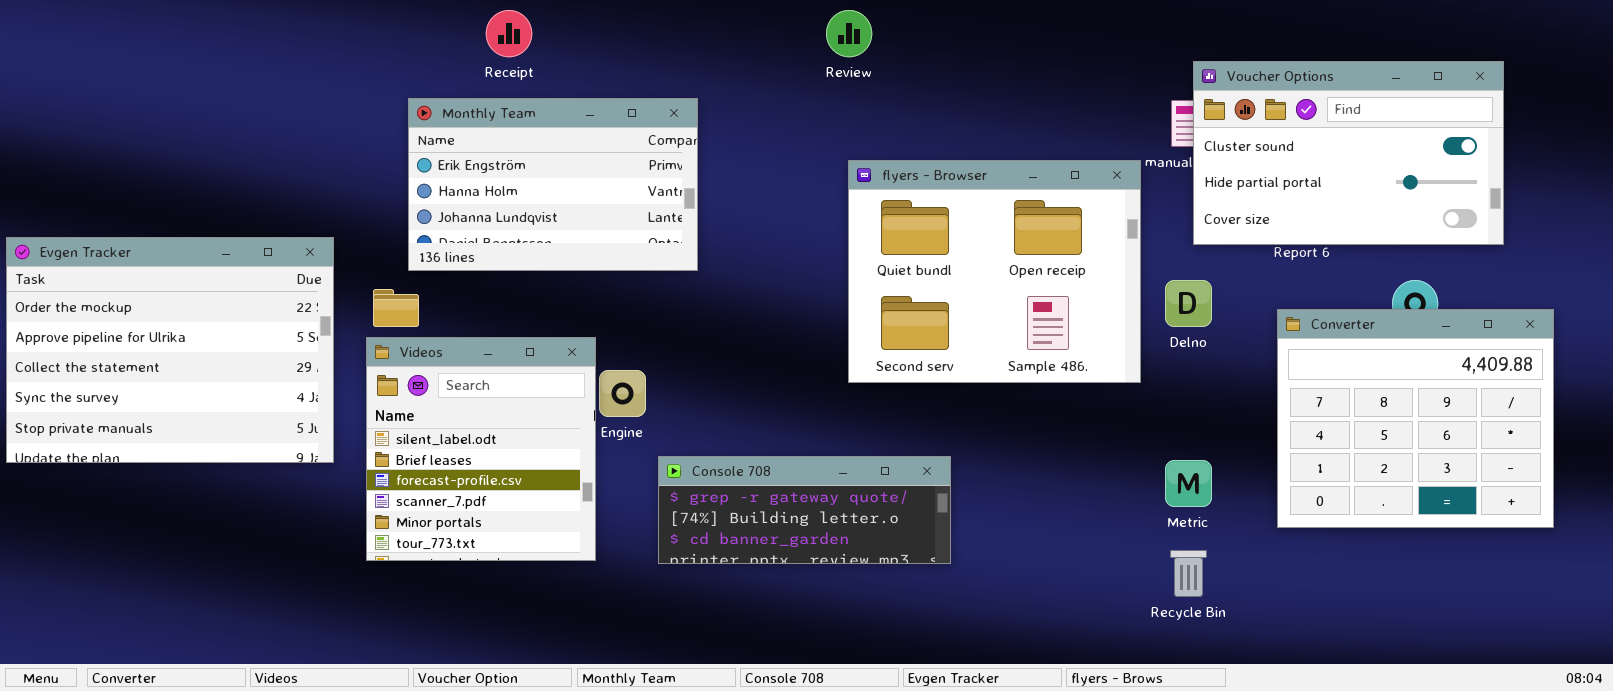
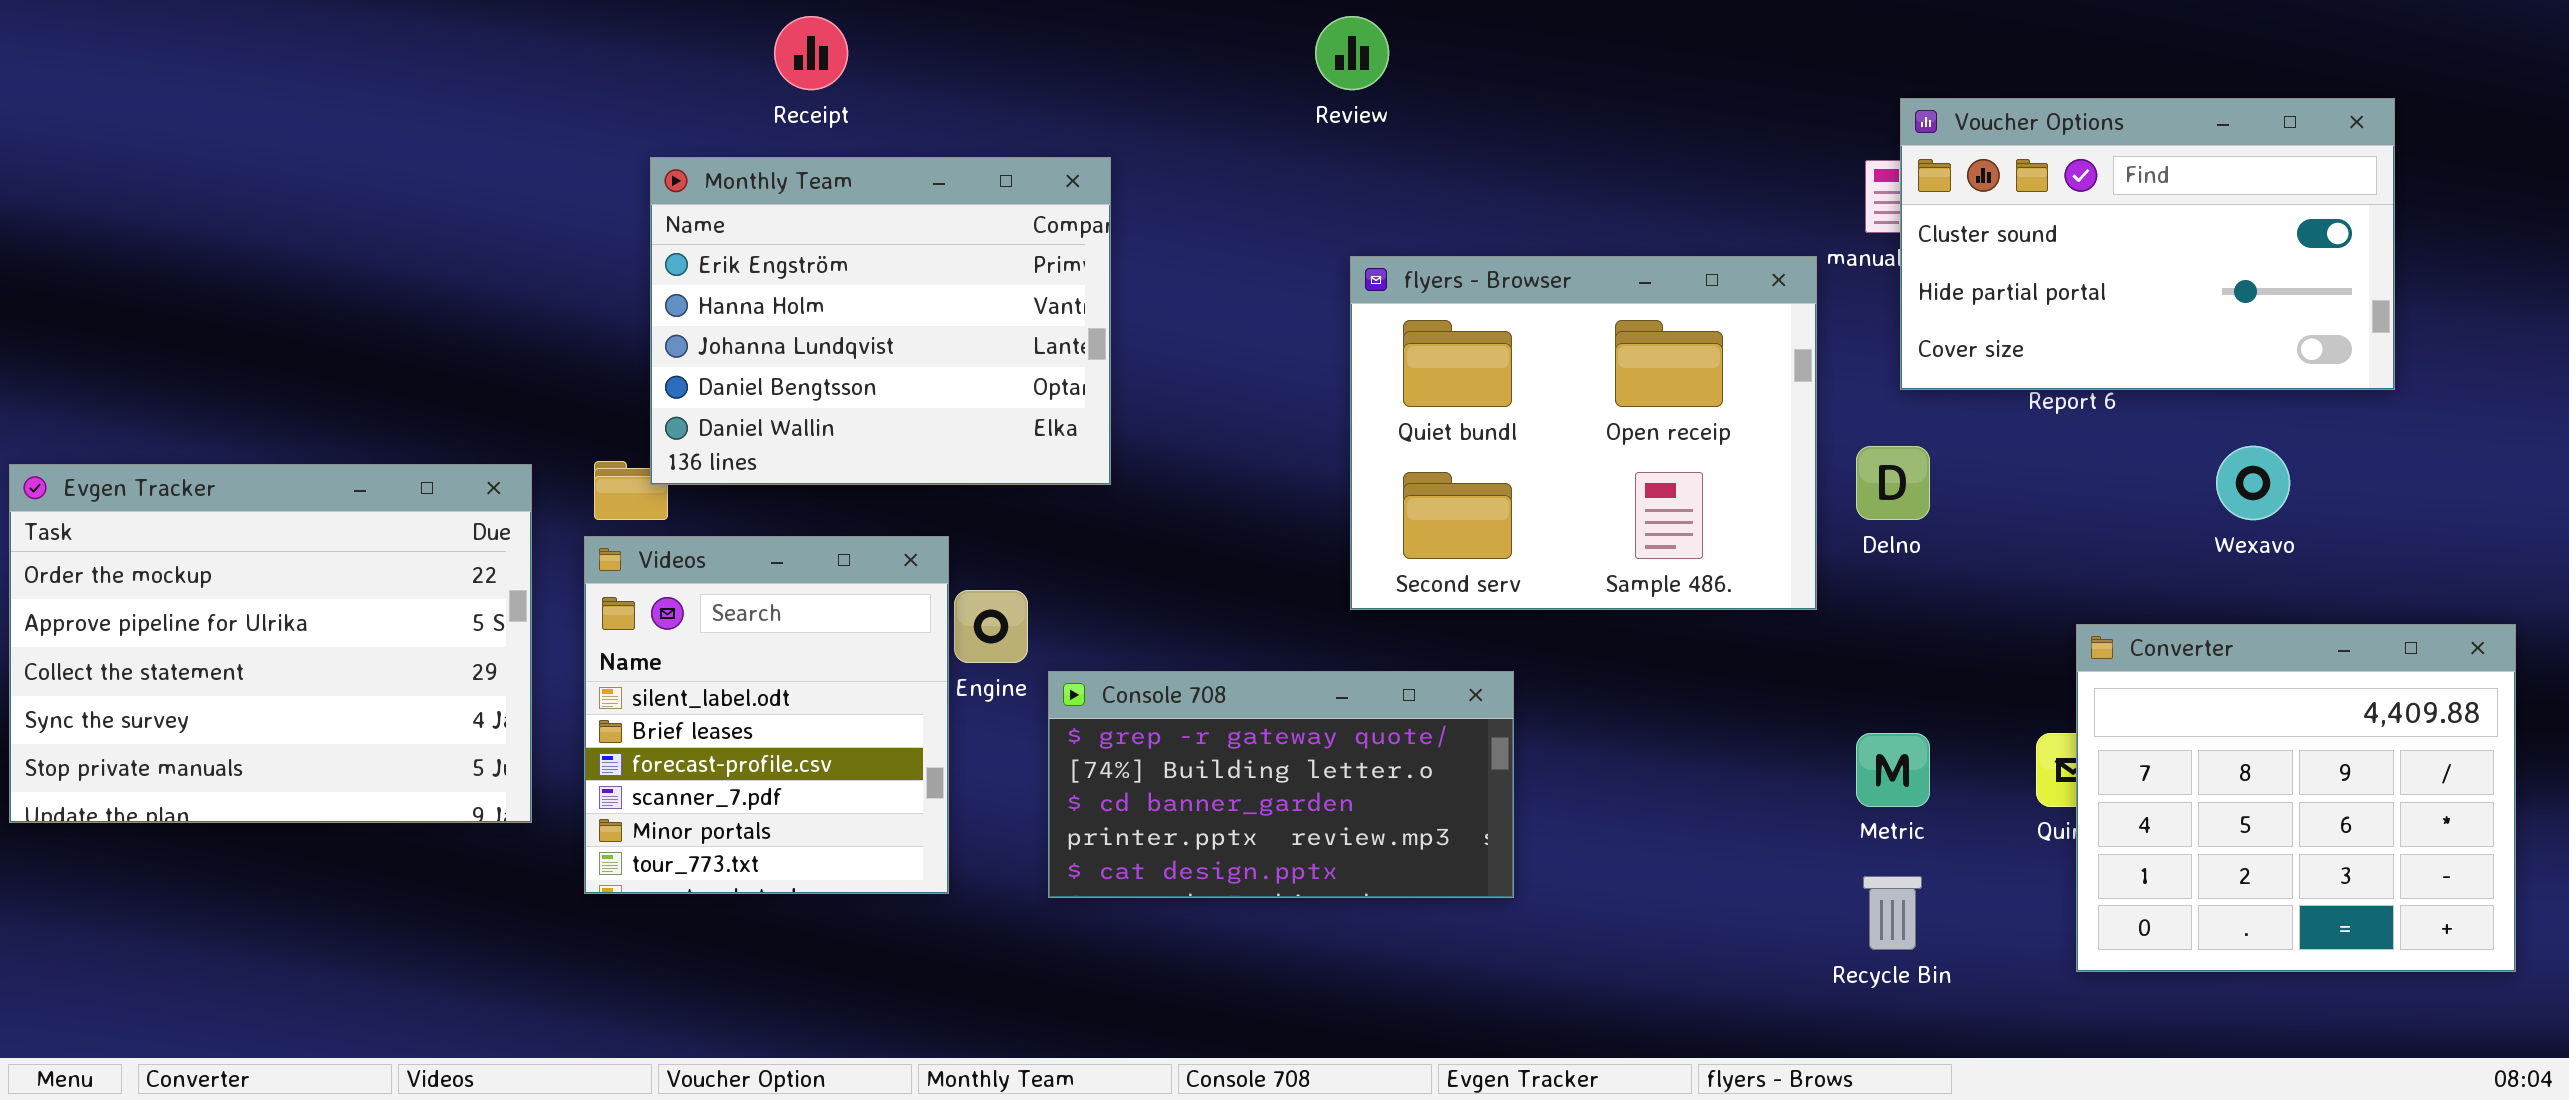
Monthly Team: [408,98,698,271] -> [650,157,1111,485], resized
Evgen Tracker: [6,237,334,463] -> [9,464,532,823], moved
Converter: [1277,309,1554,528] -> [2076,624,2516,972], moved
Console 708: [658,456,951,564] -> [1048,671,1514,898], resized

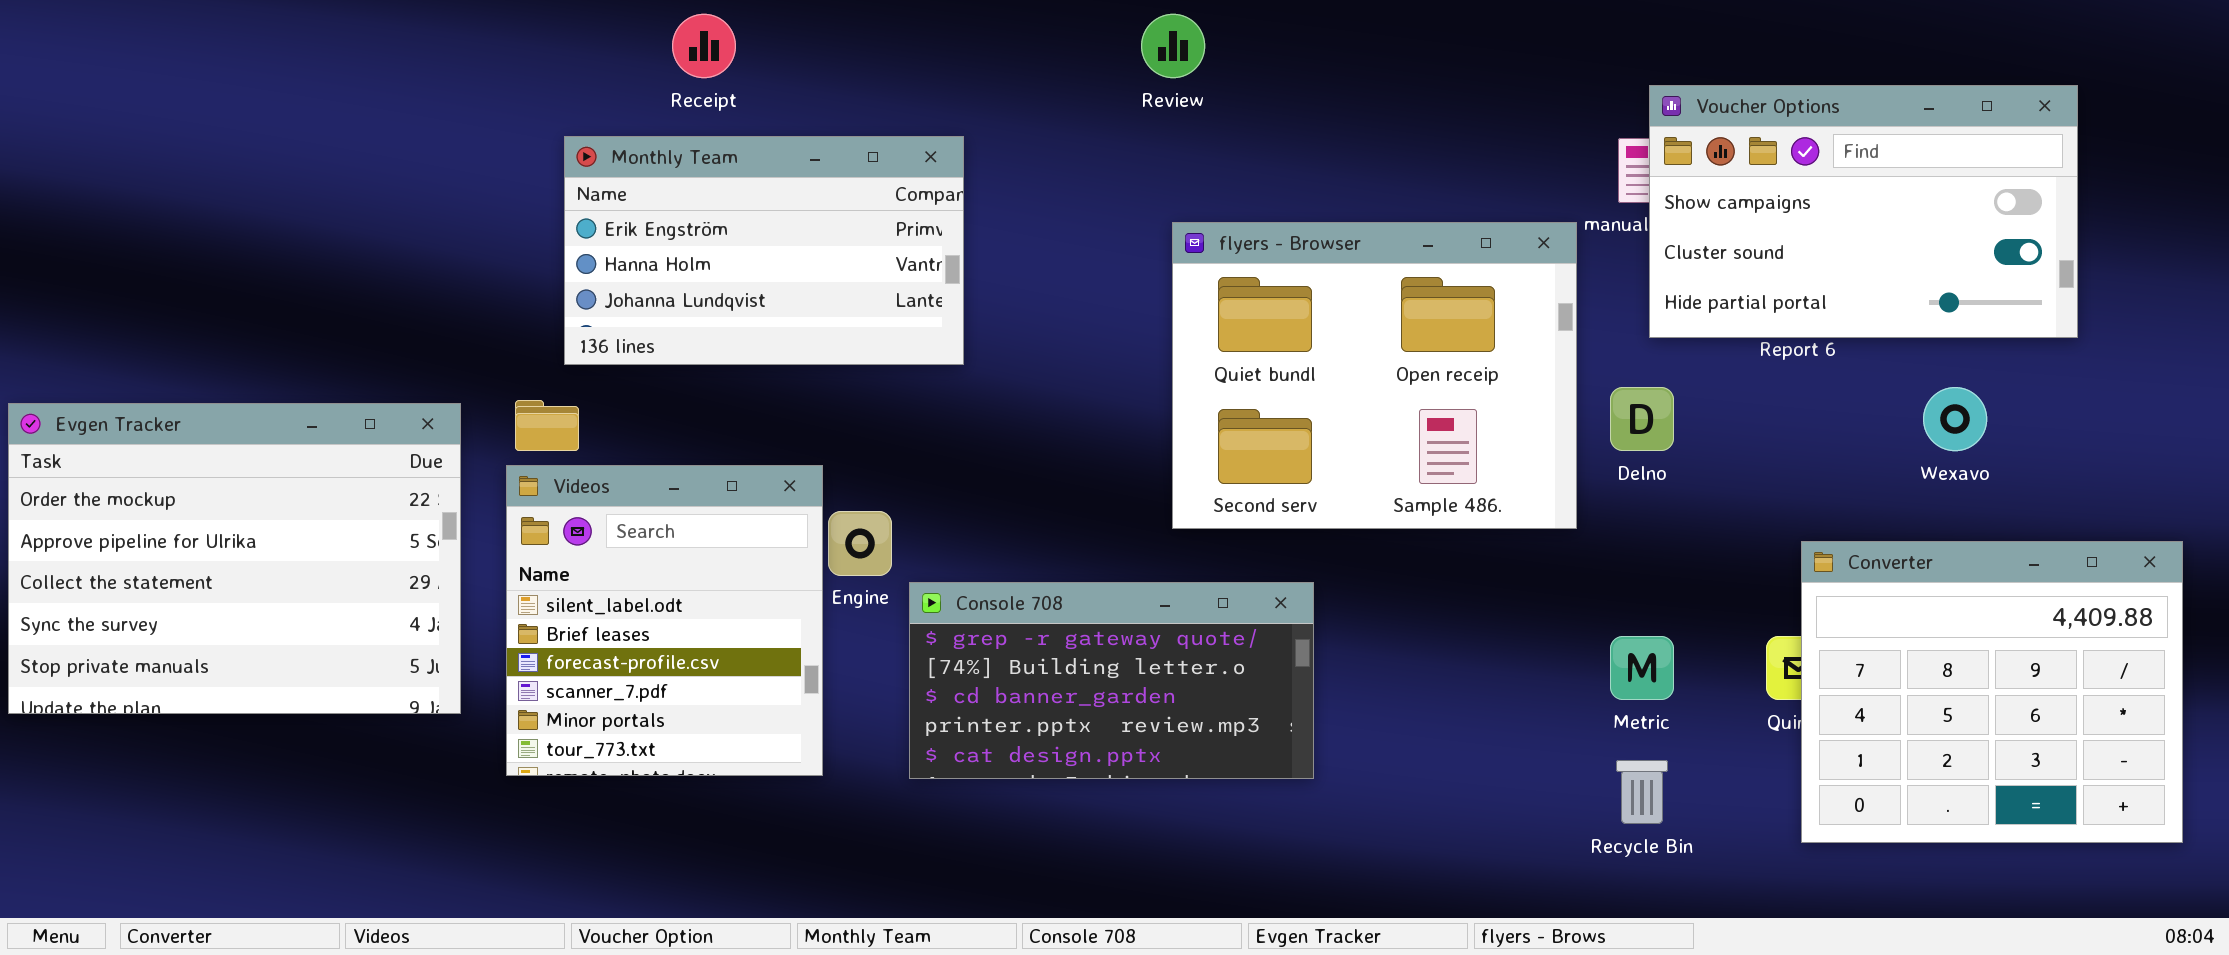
Voucher Options: [1900,98,2395,390] -> [1649,85,2078,338], scrolled up 1 row
Monthly Team: [650,157,1111,485] -> [564,136,964,365], resized

